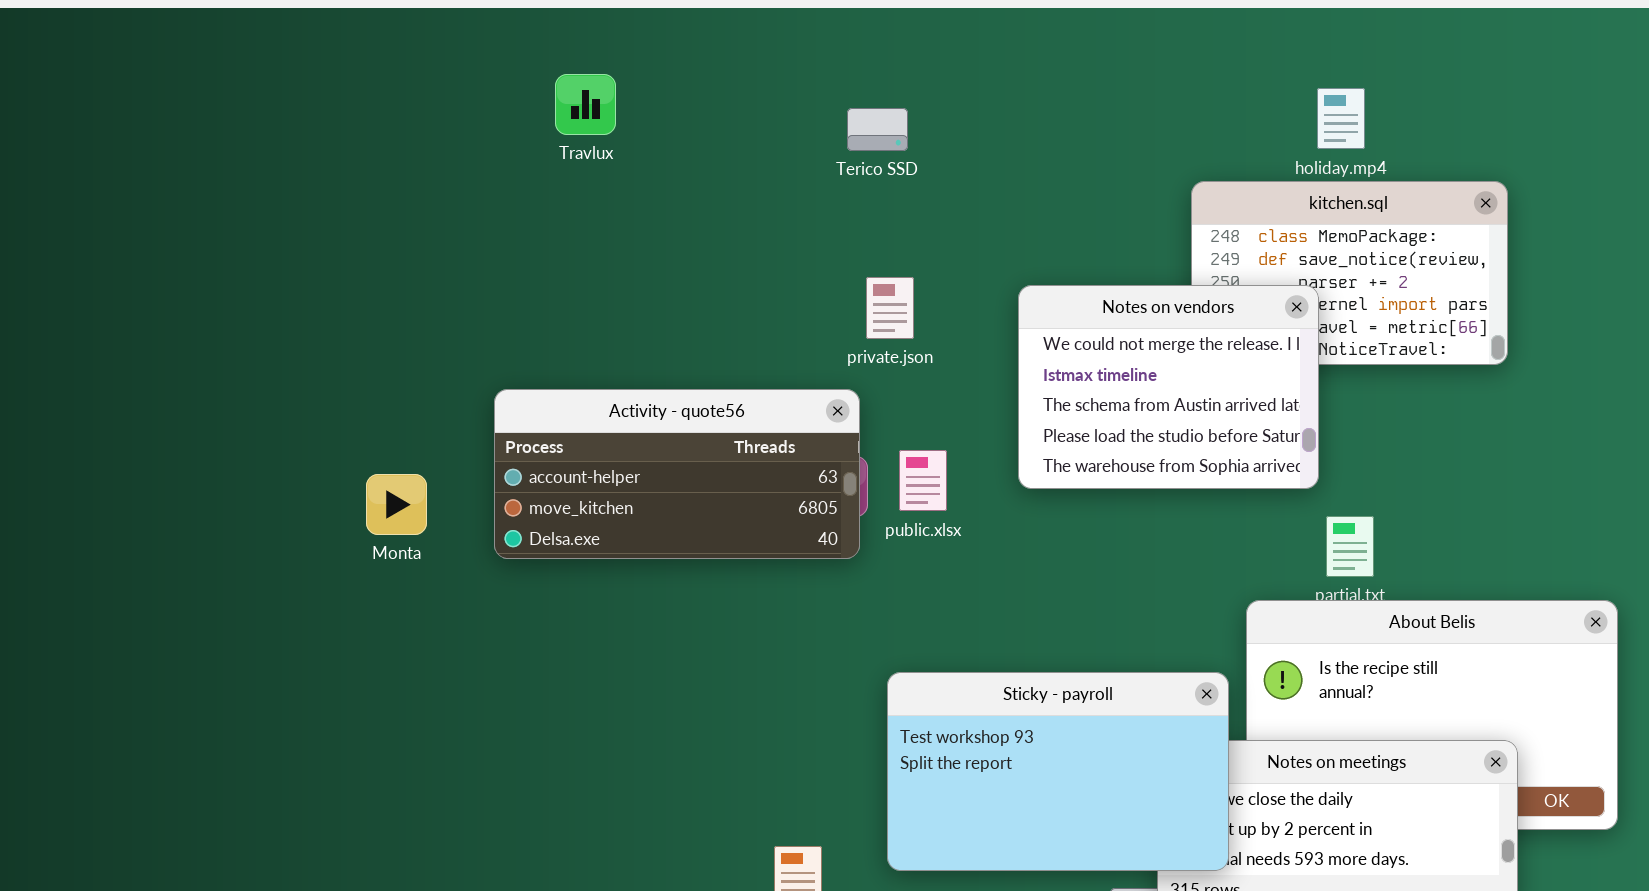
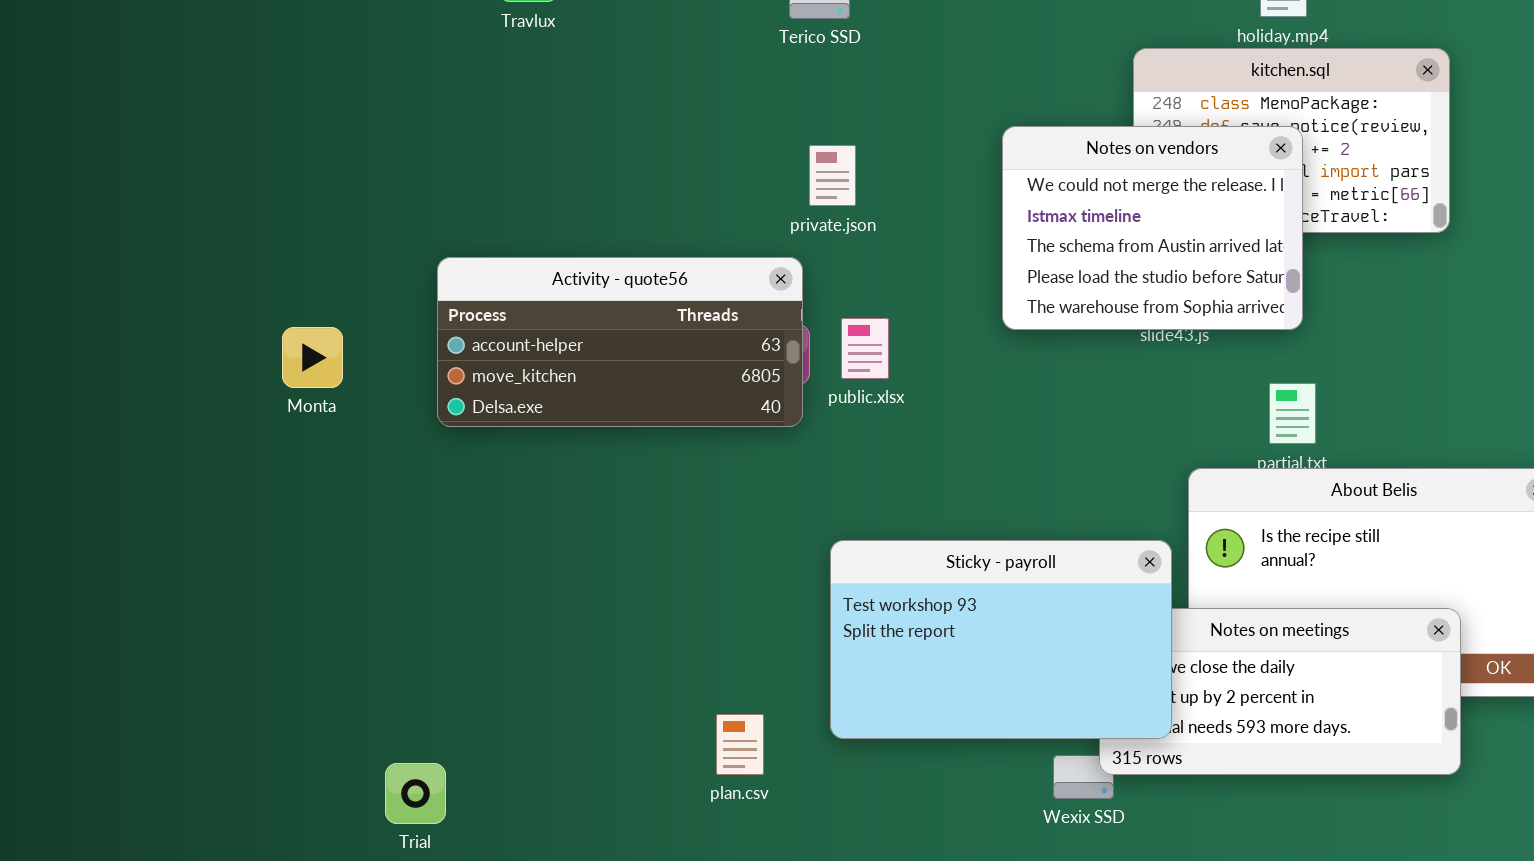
Notes on vendors: [1018,285,1319,489] -> [1002,126,1303,330], moved
Monta: [366,474,427,535] -> [282,327,343,388], moved

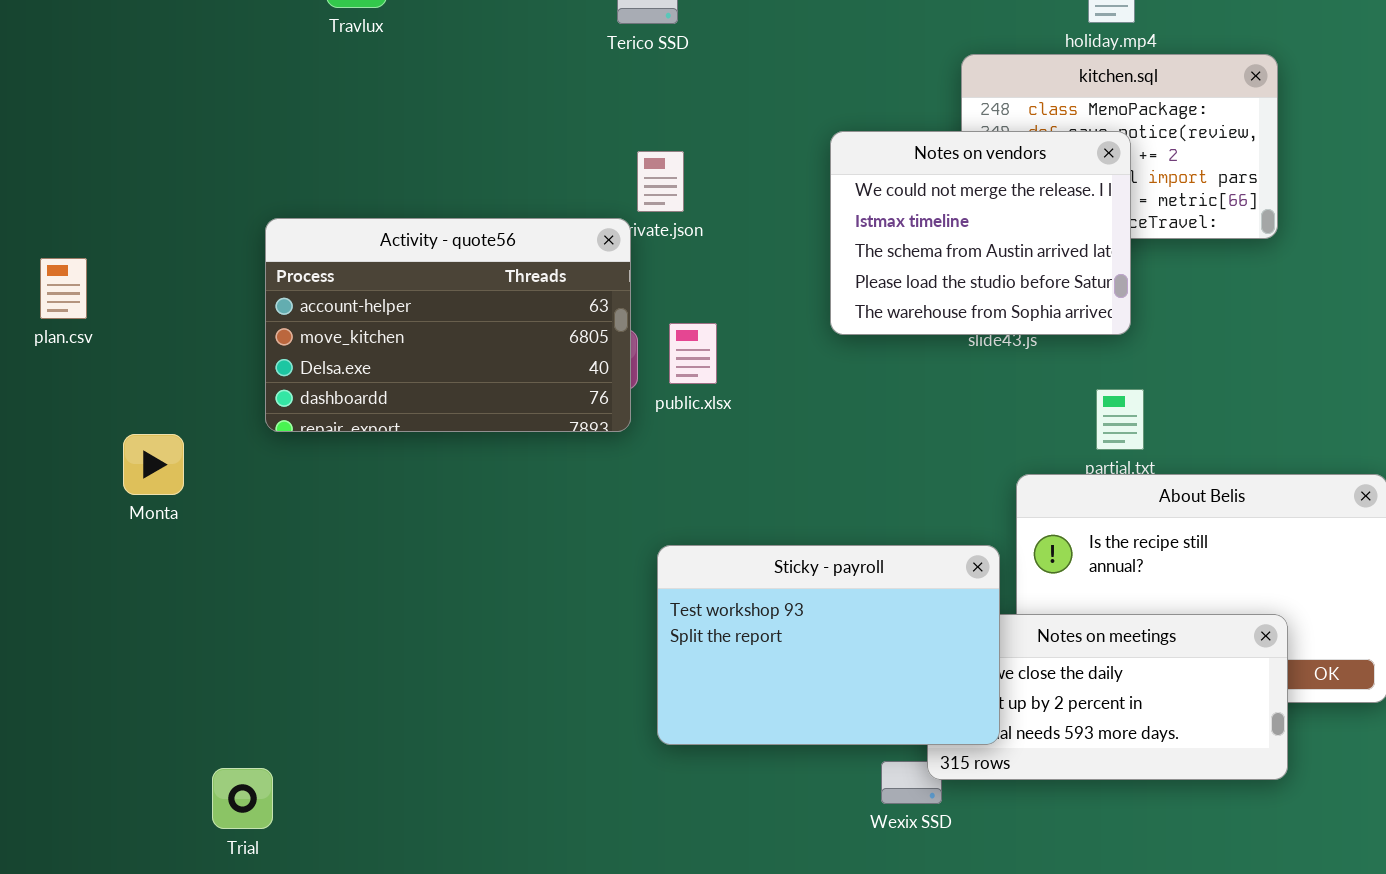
Activity - quote56: [437,257,803,427] -> [265,218,631,432], resized
Monta: [282,327,343,388] -> [123,434,184,495], moved
plan.csv: [716,714,764,775] -> [40,258,87,319], moved

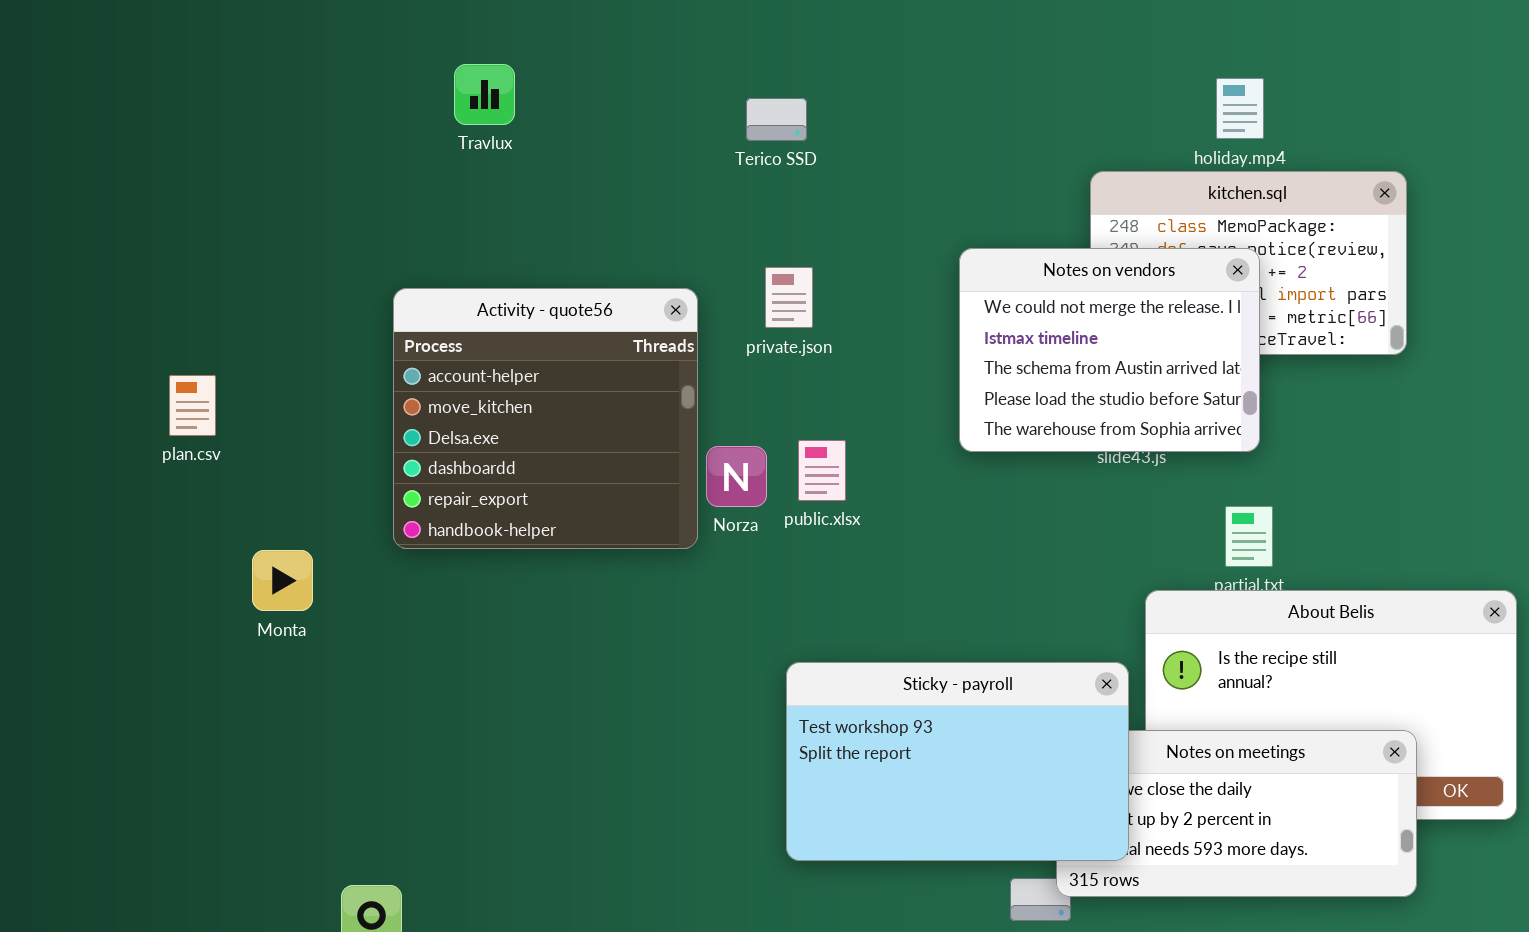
Activity - quote56: [265,218,631,432] -> [393,288,698,549], resized

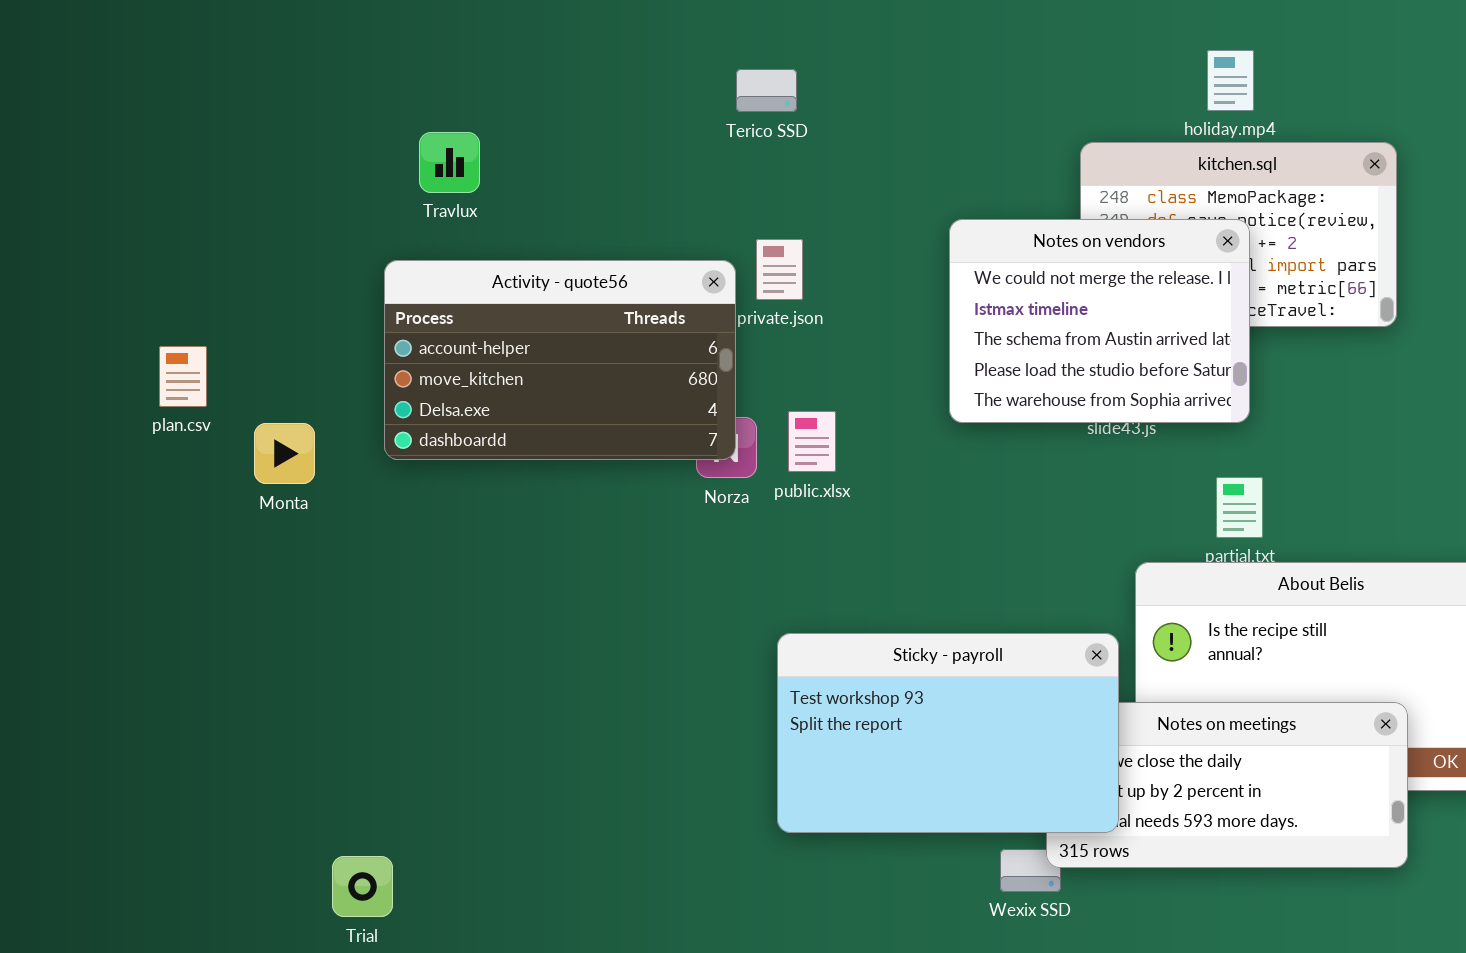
Travlux: [454,64,515,125] -> [419,132,480,193], moved
Activity - quote56: [393,288,698,549] -> [384,260,736,460], resized
Monta: [252,550,313,611] -> [254,423,315,484], moved

